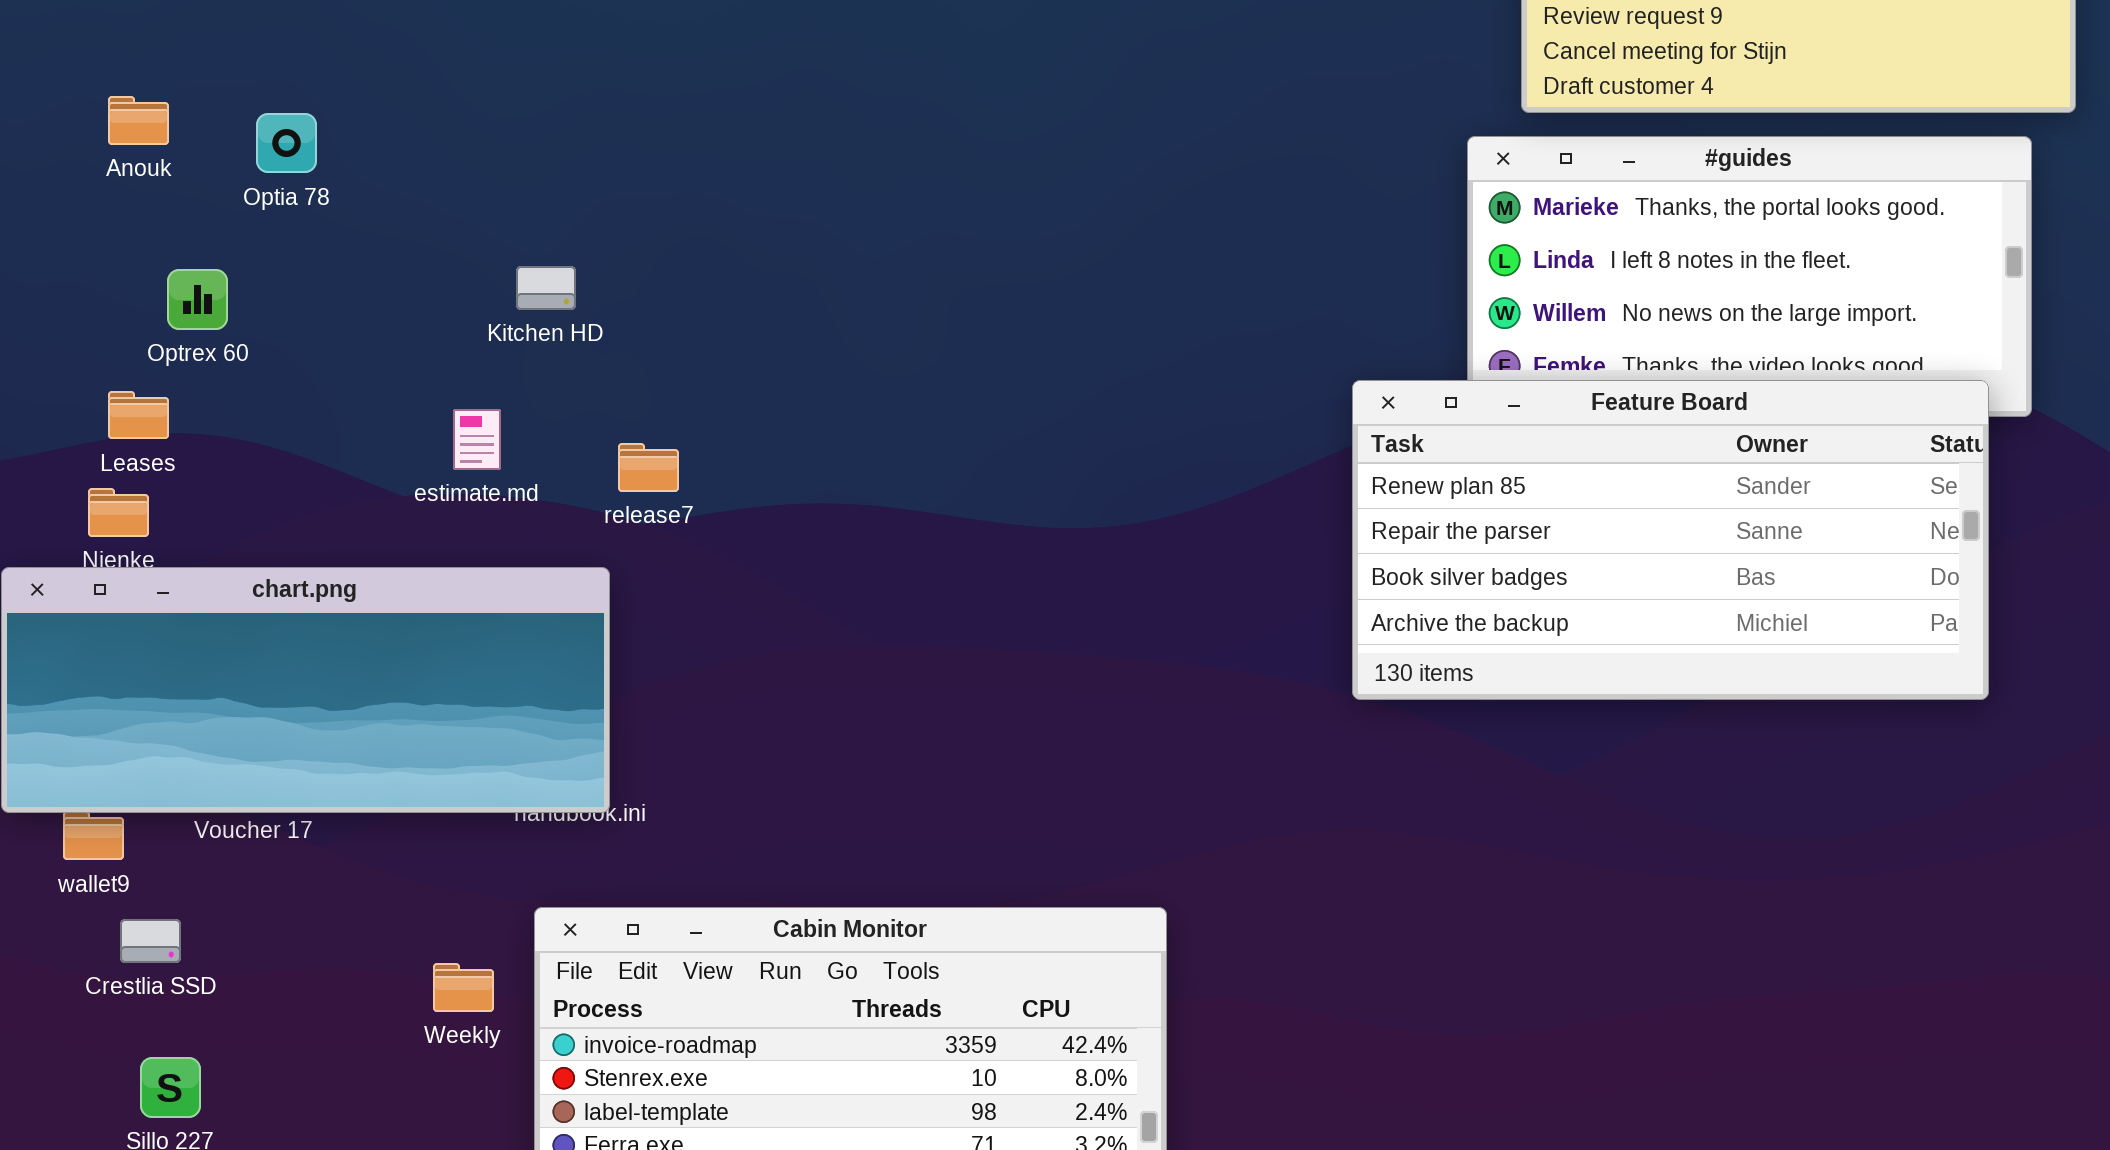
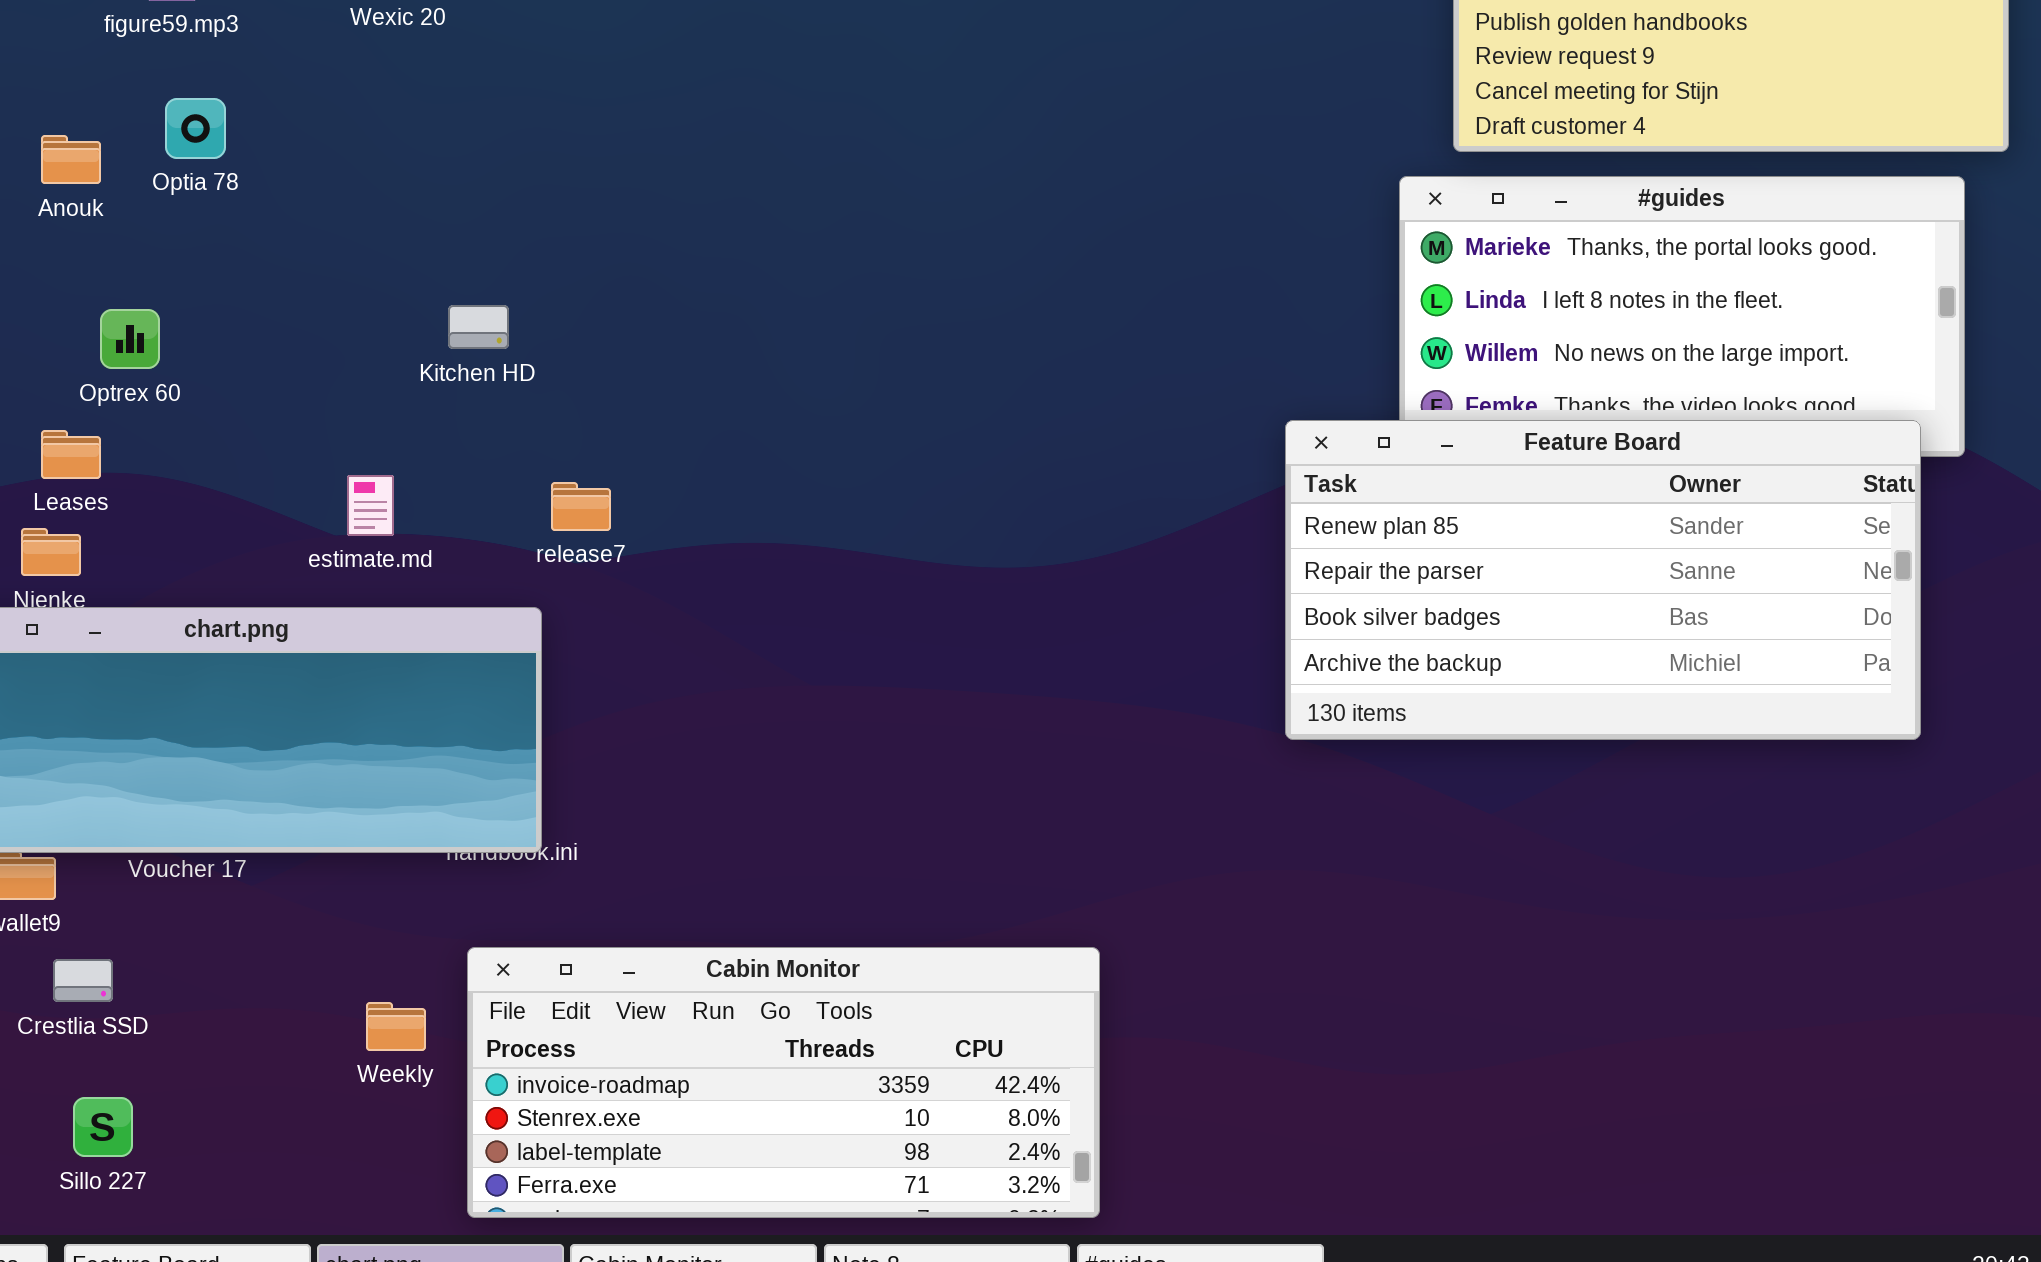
Optia 78: [256,113,317,173] -> [165,98,226,159], moved
estimate.md: [453,409,501,470] -> [347,475,394,536], moved

